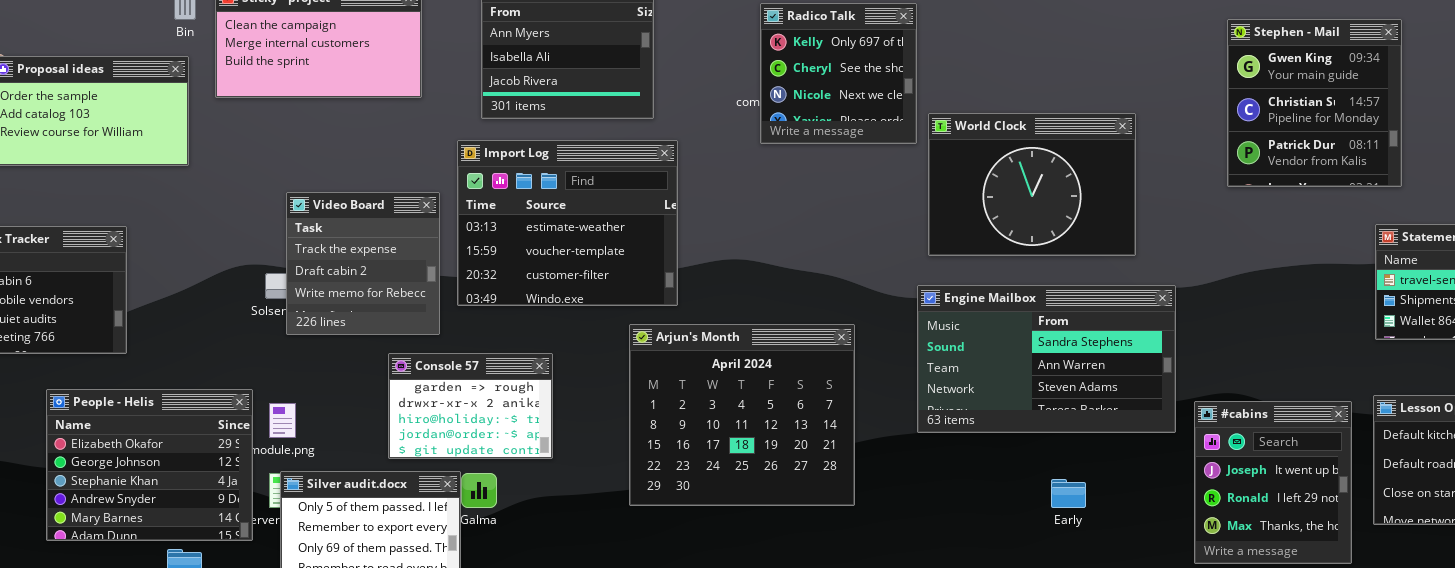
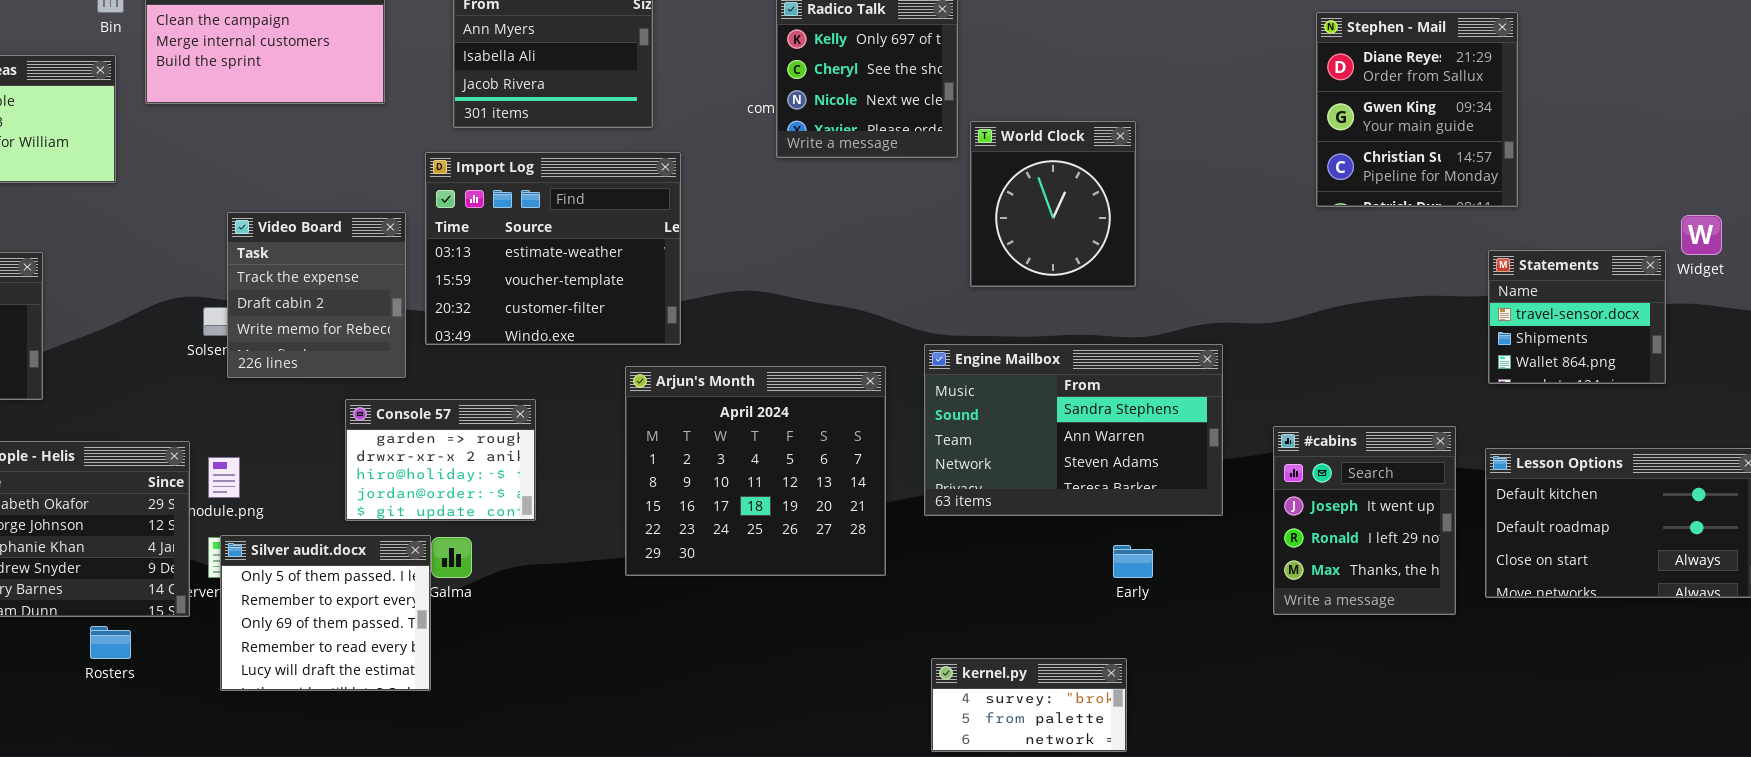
Stephen - Mail: [1227,19,1402,187] -> [1316,12,1518,207], scrolled up 1 row
World Clock: [928,113,1136,256] -> [970,121,1136,287], resized
Engine Mailbox: [917,285,1176,433] -> [924,344,1223,516], moved
#cabins: [1194,401,1352,564] -> [1273,426,1456,615], moved

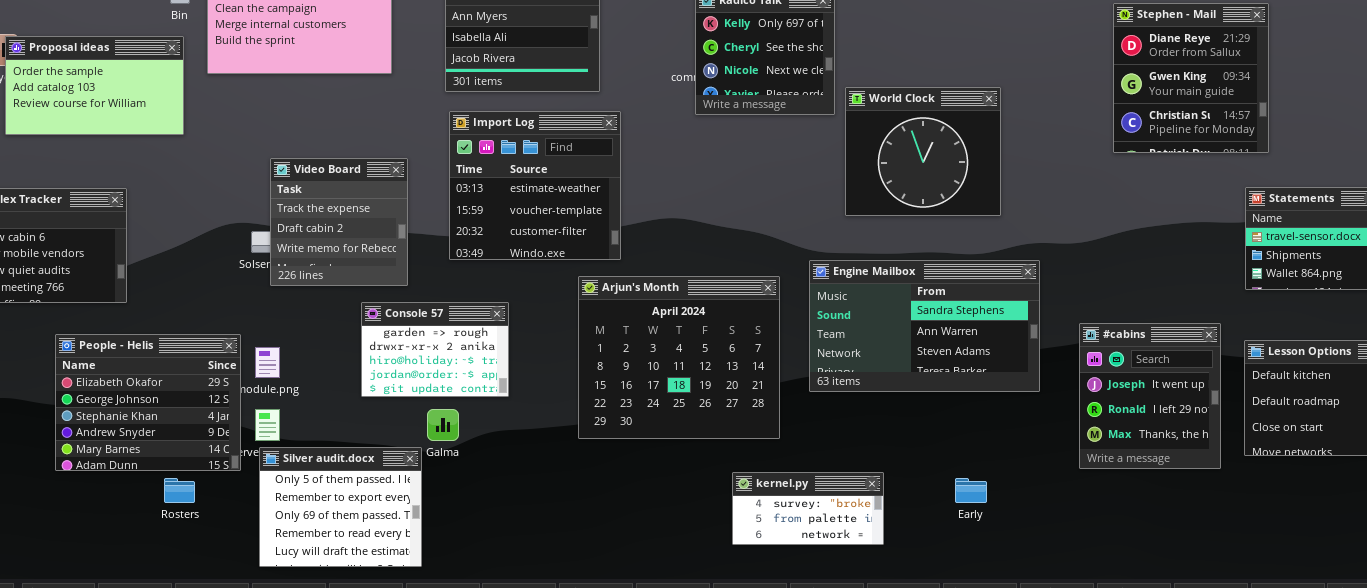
World Clock: [970,121,1136,287] -> [845,87,1001,216], resized
Import Log: [425,152,681,345] -> [449,111,621,260], resized
Silver audit.docx: [220,535,431,691] -> [259,447,422,567], moved
Early: [1113,545,1153,578] -> [955,478,987,503], moved
kernel.py: [931,658,1127,752] -> [732,472,884,545], moved

